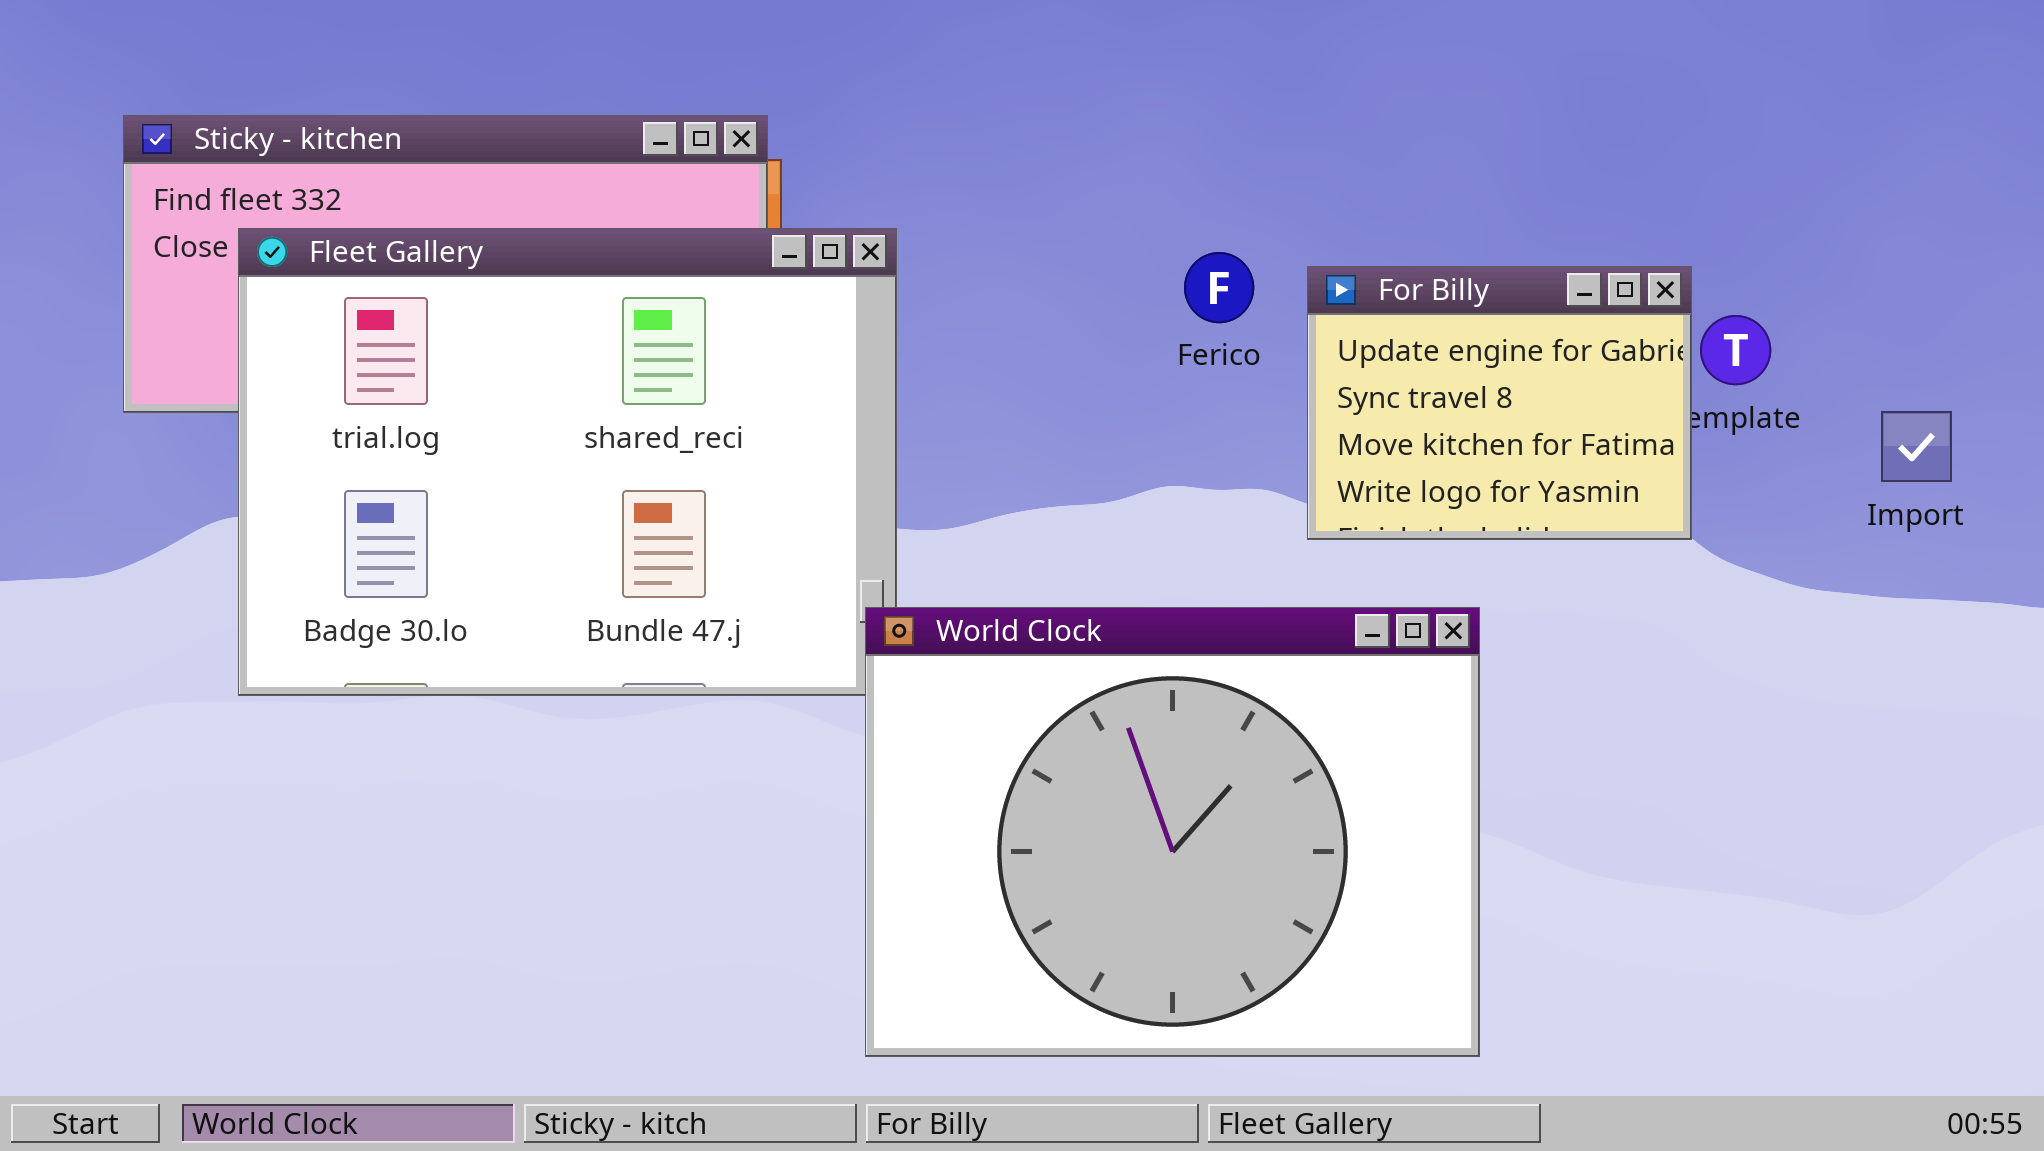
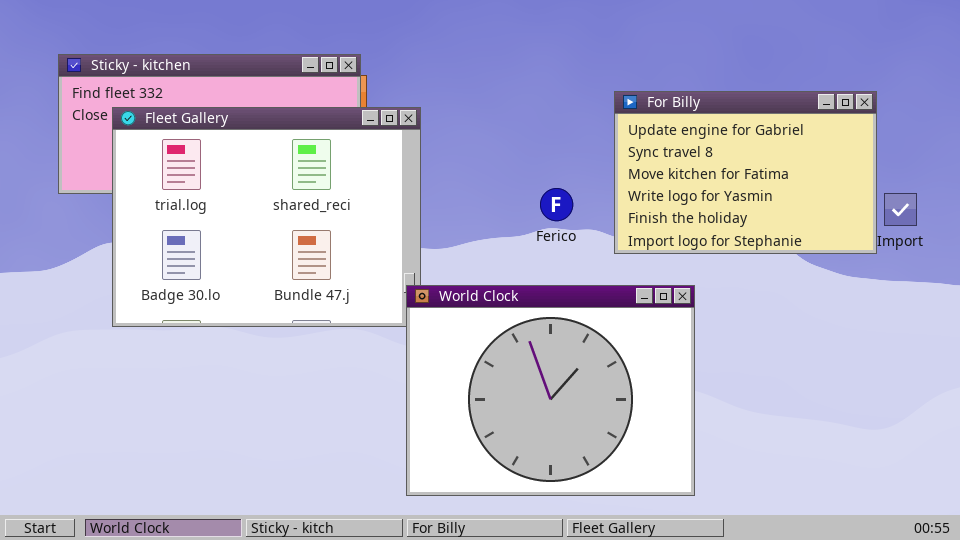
Ferico: [1184,252,1254,323] -> [540,188,573,221], moved
For Billy: [1307,266,1692,540] -> [614,91,877,254], resized

